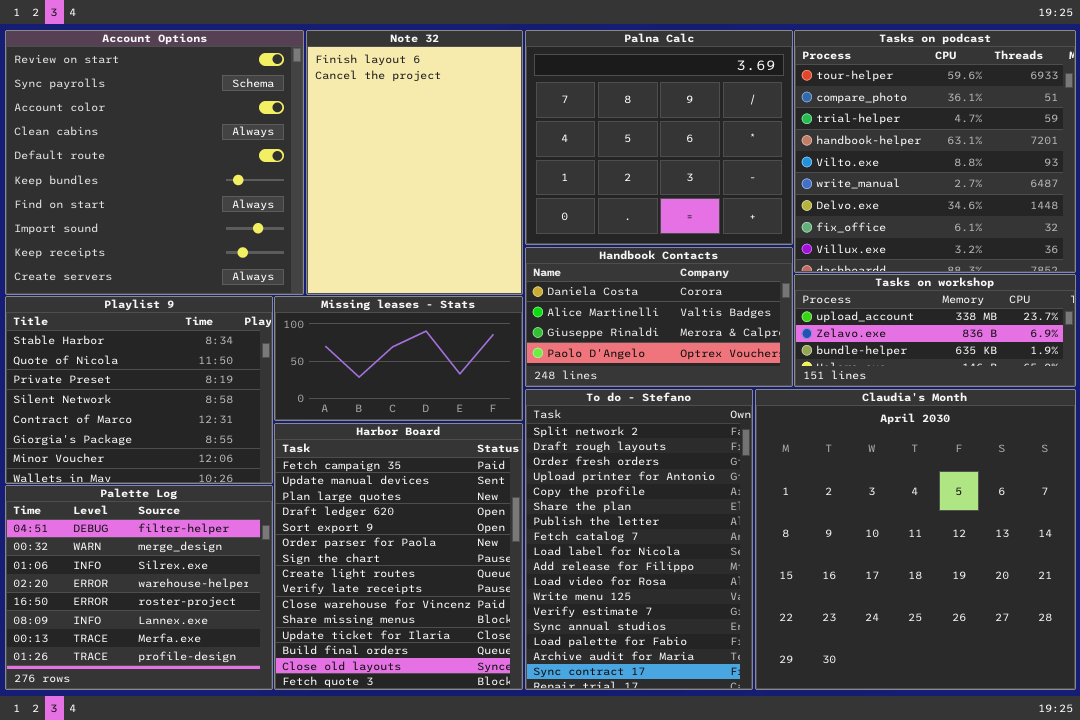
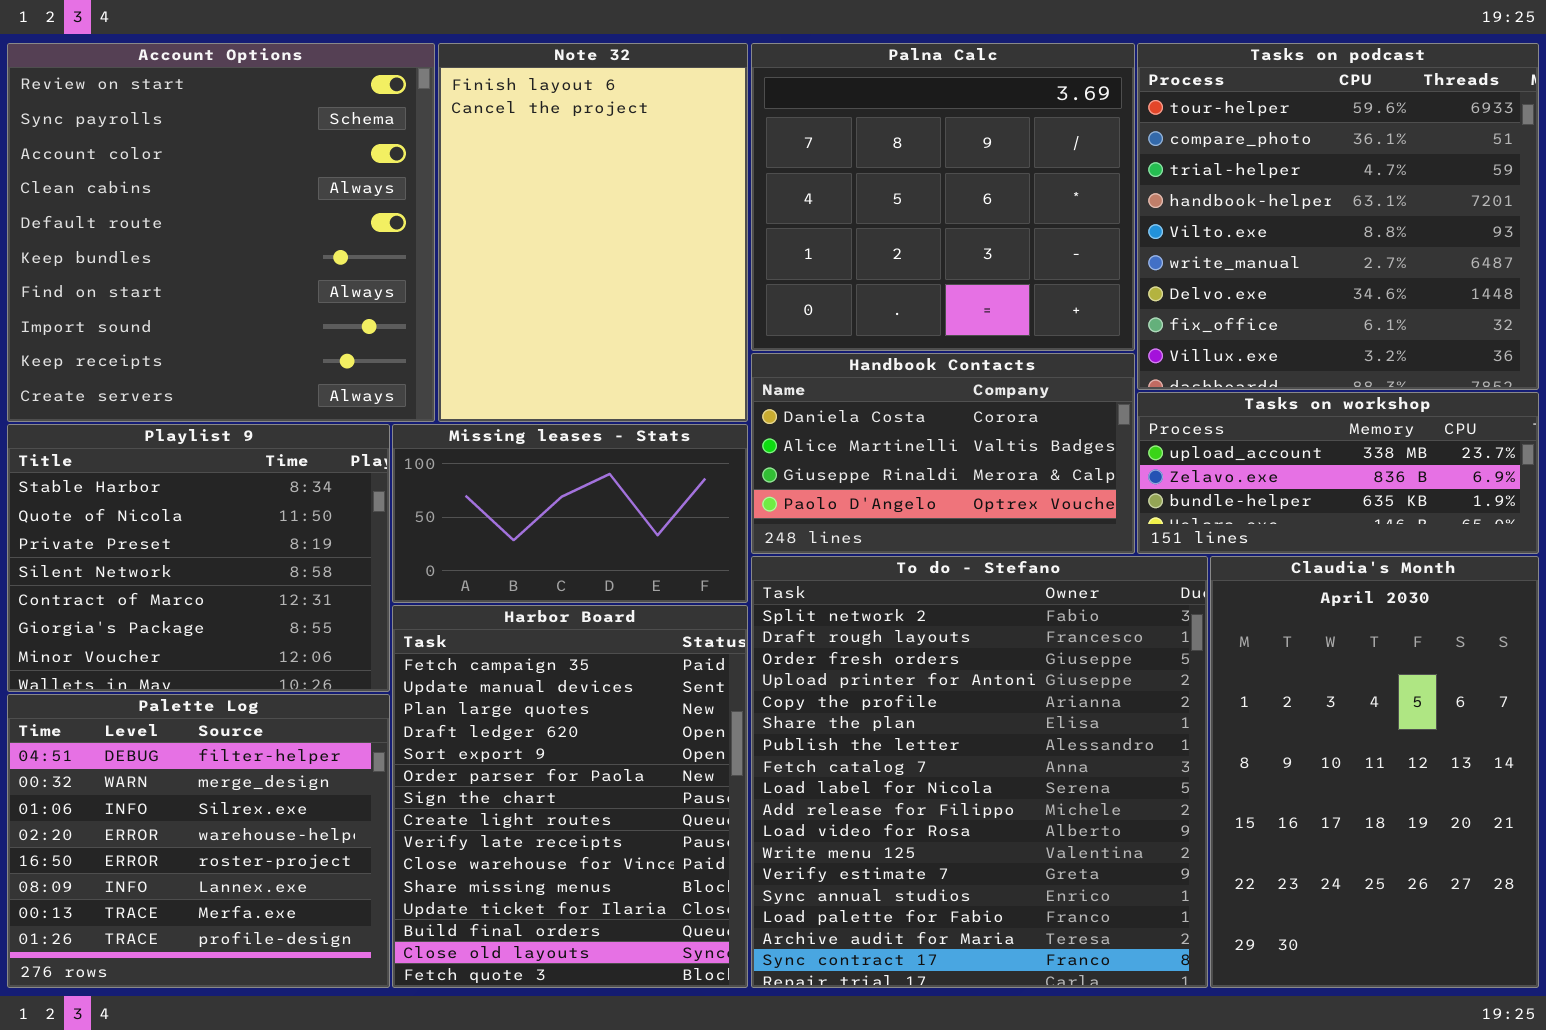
To do - Stefano: [525,389,753,690] -> [751,556,1208,988], resized
Claudia's Month: [755,389,1076,690] -> [1210,556,1539,988], resized

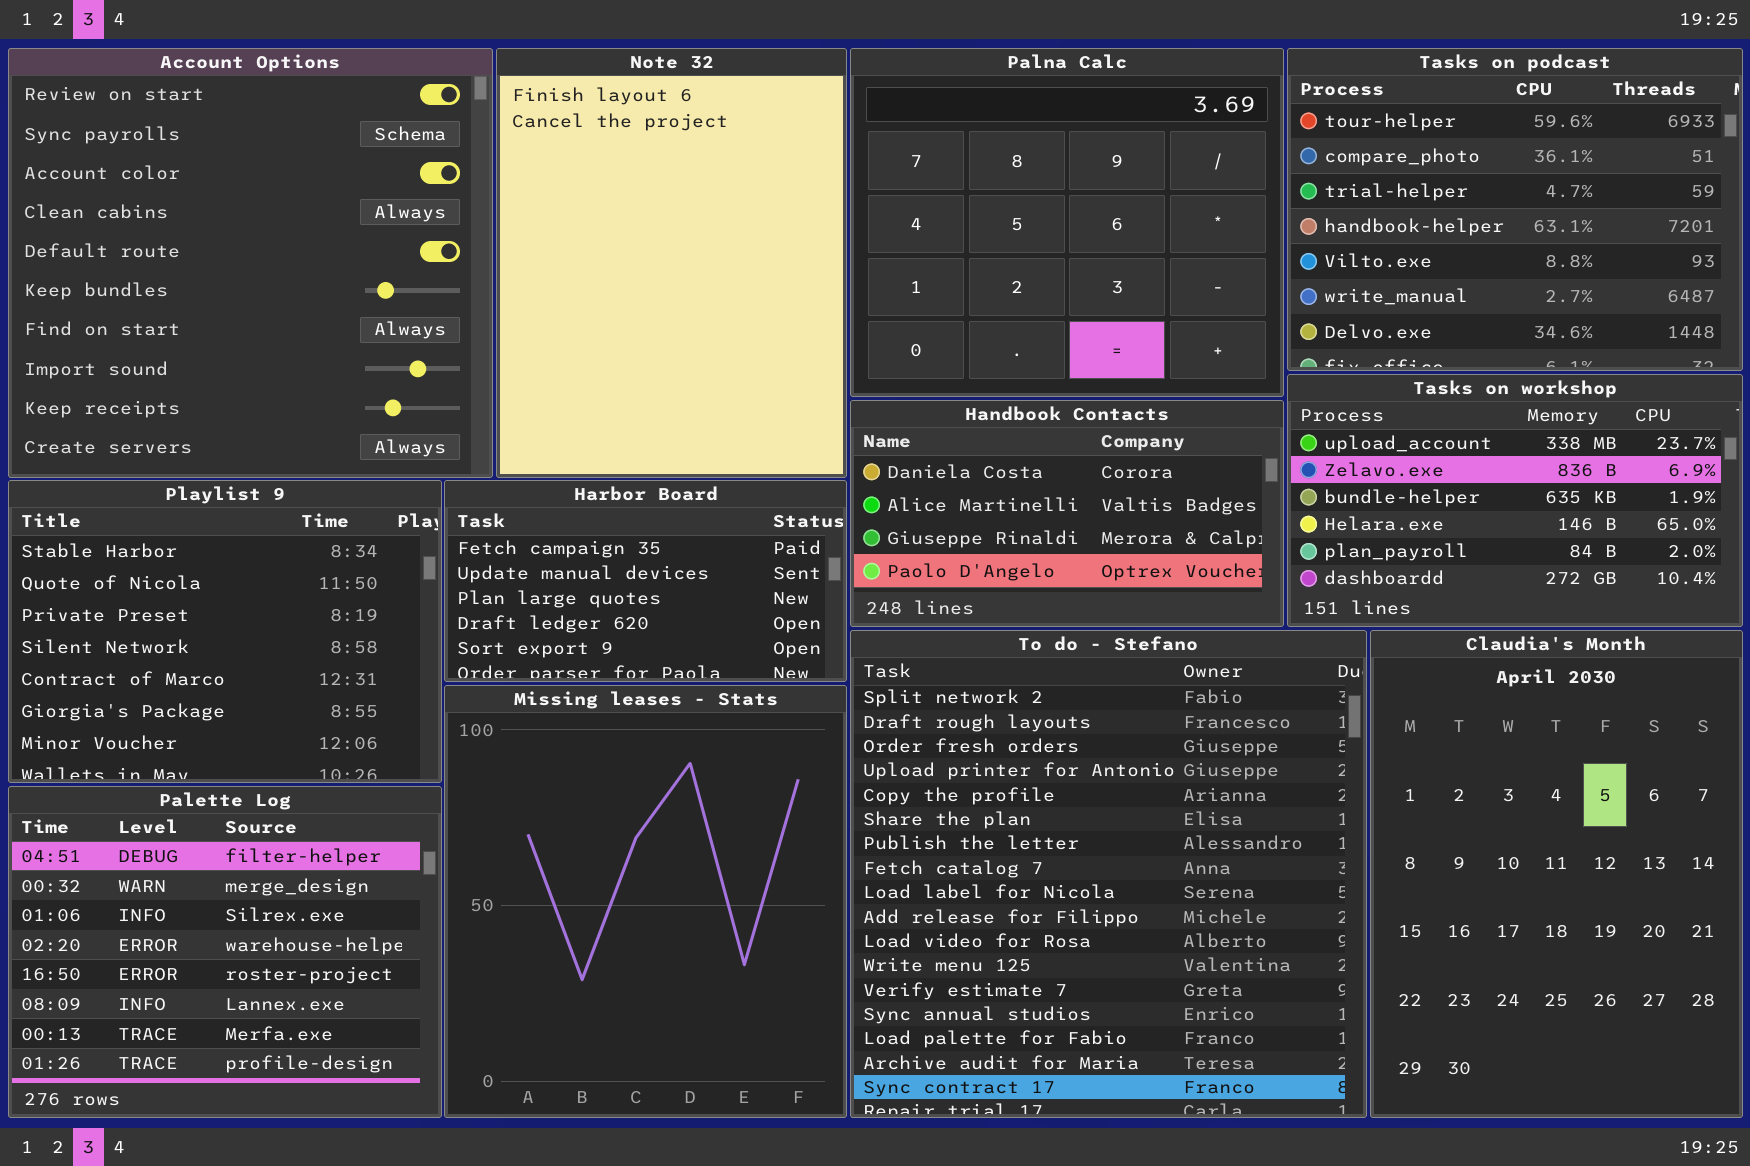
Tasks on podcast: [1137,43,1539,390] -> [1287,48,1743,371], resized
Tasks on workshop: [1137,392,1539,554] -> [1287,374,1743,627], resized
Missing leases - Stats: [392,424,748,603] -> [444,685,847,1118], moved, resized
Harbor Board: [392,605,748,988] -> [444,480,847,682], moved, resized

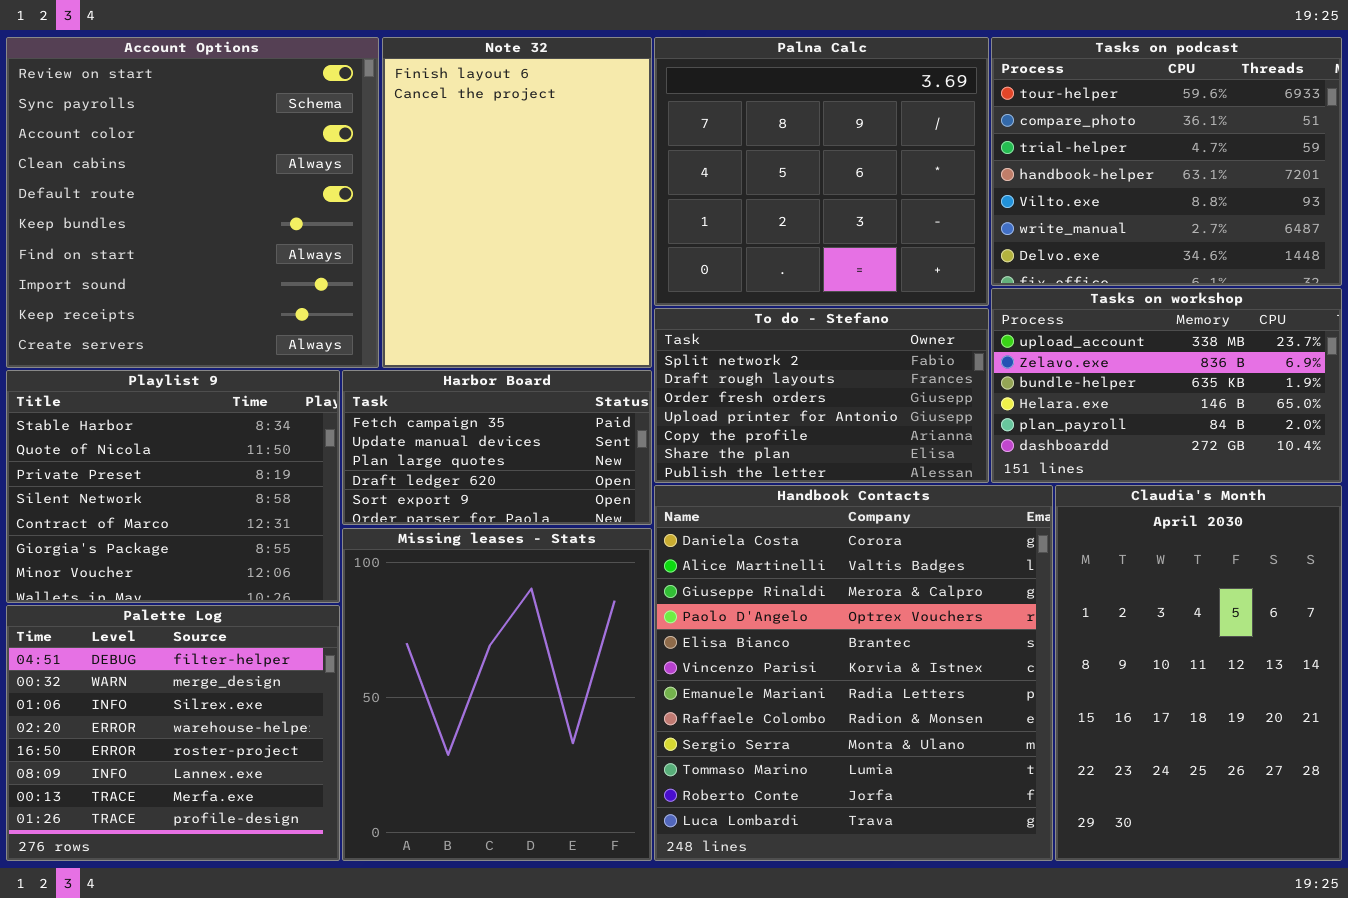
Handbook Contacts: [850,400,1284,627] -> [654,485,1053,861], moved, resized
To do - Stefano: [850,630,1367,1118] -> [654,308,989,483], moved, resized

